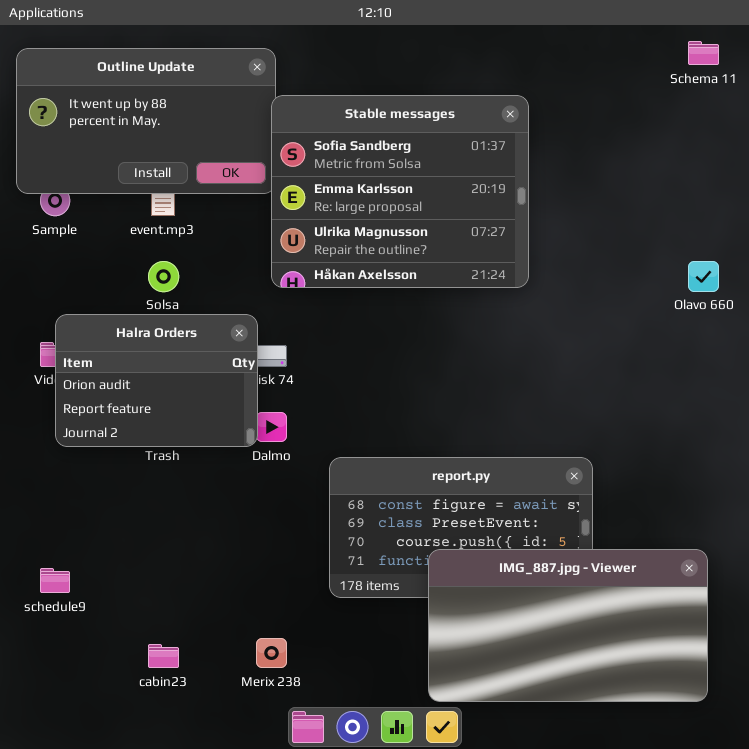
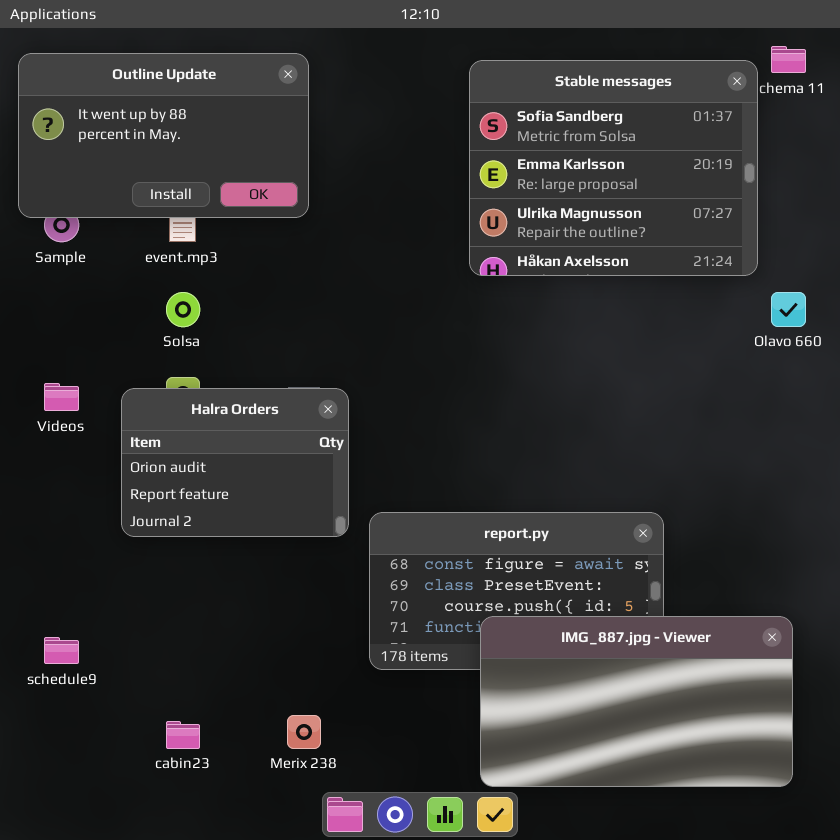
Stable messages: [271,95,529,288] -> [469,60,758,276], moved
Halra Orders: [55,314,258,447] -> [121,388,349,537], moved

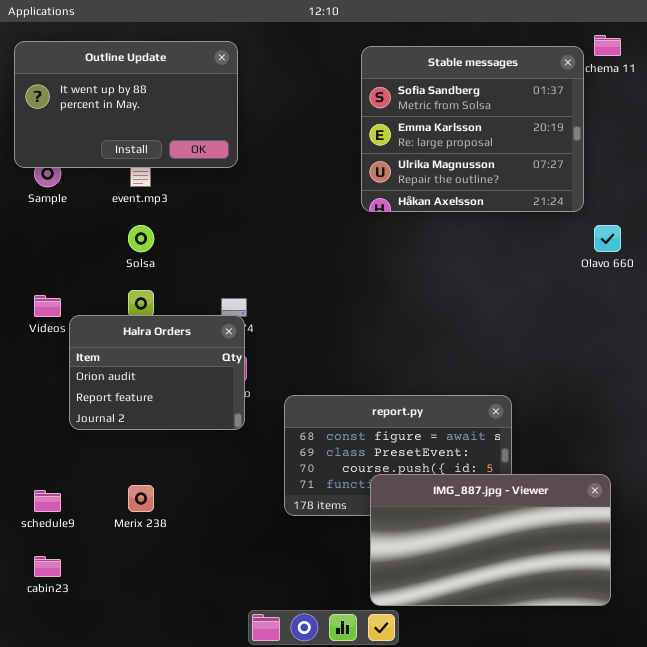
Halra Orders: [121,388,349,537] -> [69,315,245,430], moved
Merix 238: [287,715,321,749] -> [128,485,154,512], moved
cabin23: [166,721,200,749] -> [34,556,61,577], moved

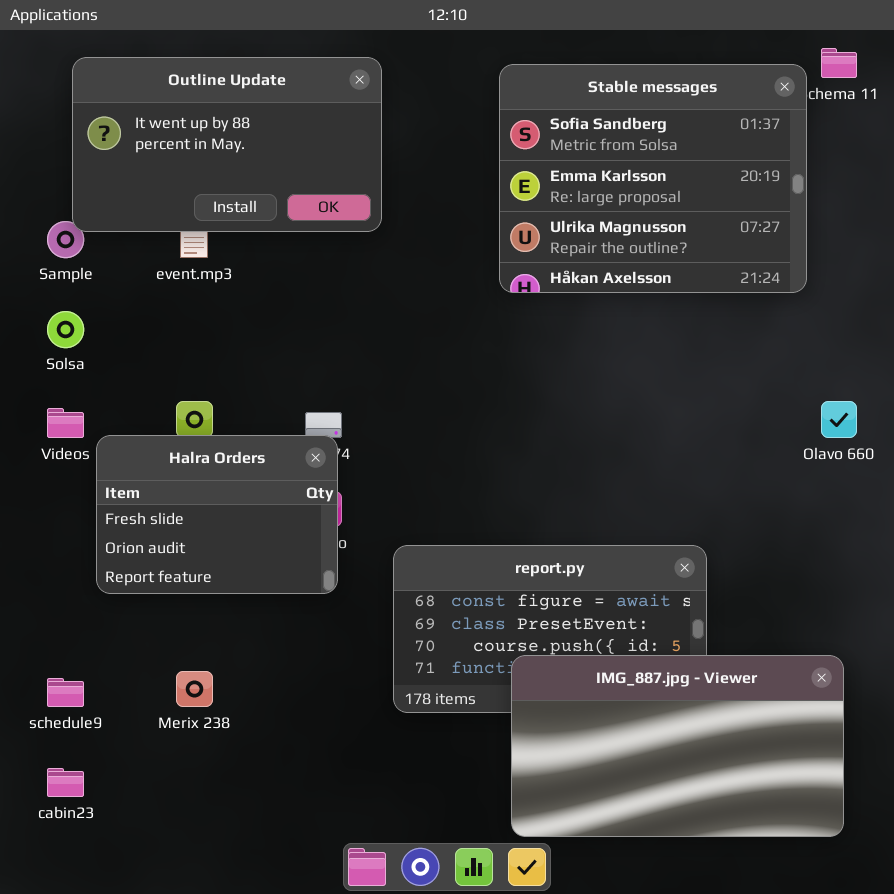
Outline Update: [14,41,238,168] -> [72,57,382,232], moved
Solsa: [128,225,154,252] -> [47,311,84,348], moved
Olavo 660: [594,225,621,252] -> [821,401,857,438], moved
Halra Orders: [69,315,245,430] -> [96,435,338,594], scrolled up 1 row

